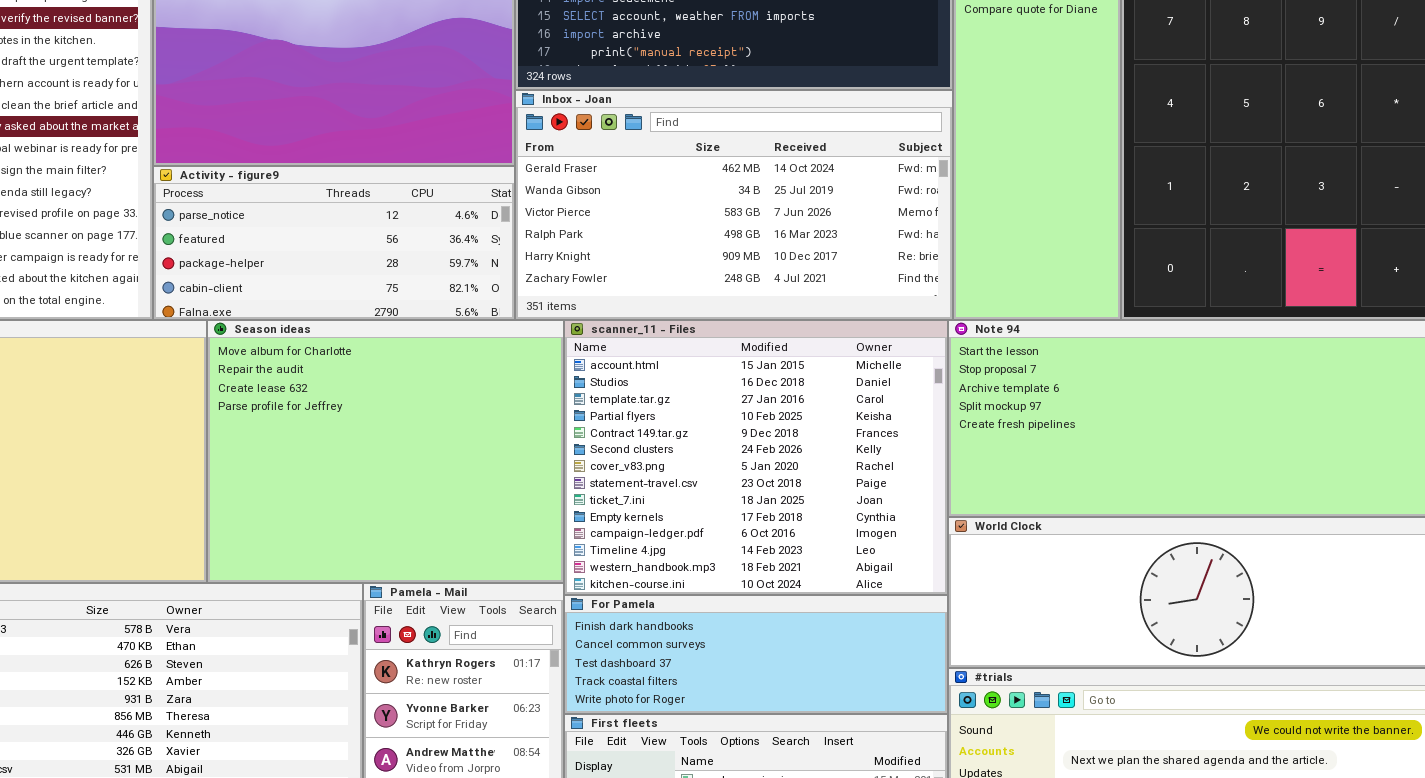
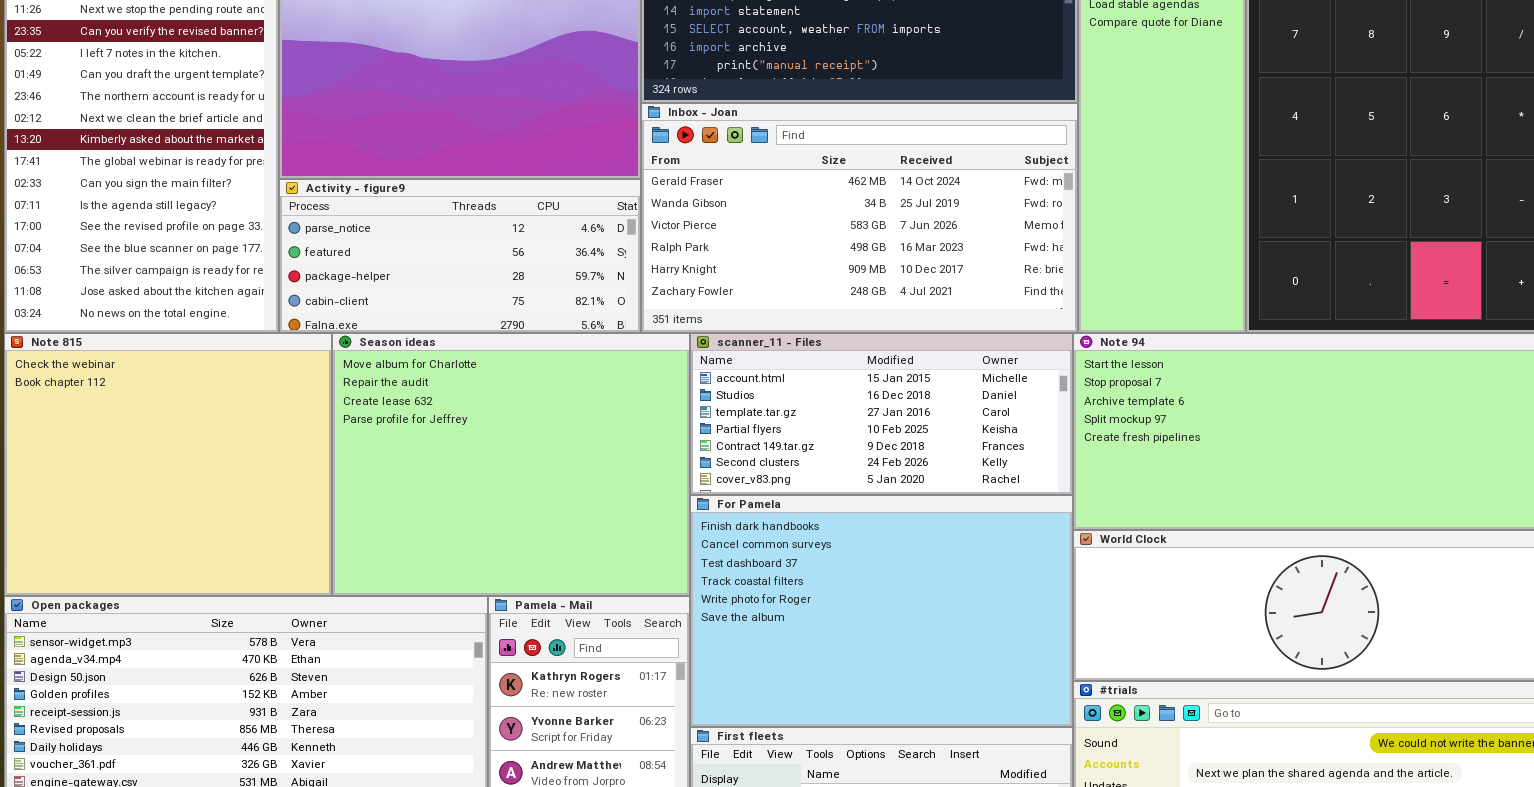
scanner_11 - Files: [564,320,948,595] -> [690,333,1073,495], resized
For Pamela: [564,595,948,714] -> [690,495,1073,727], resized

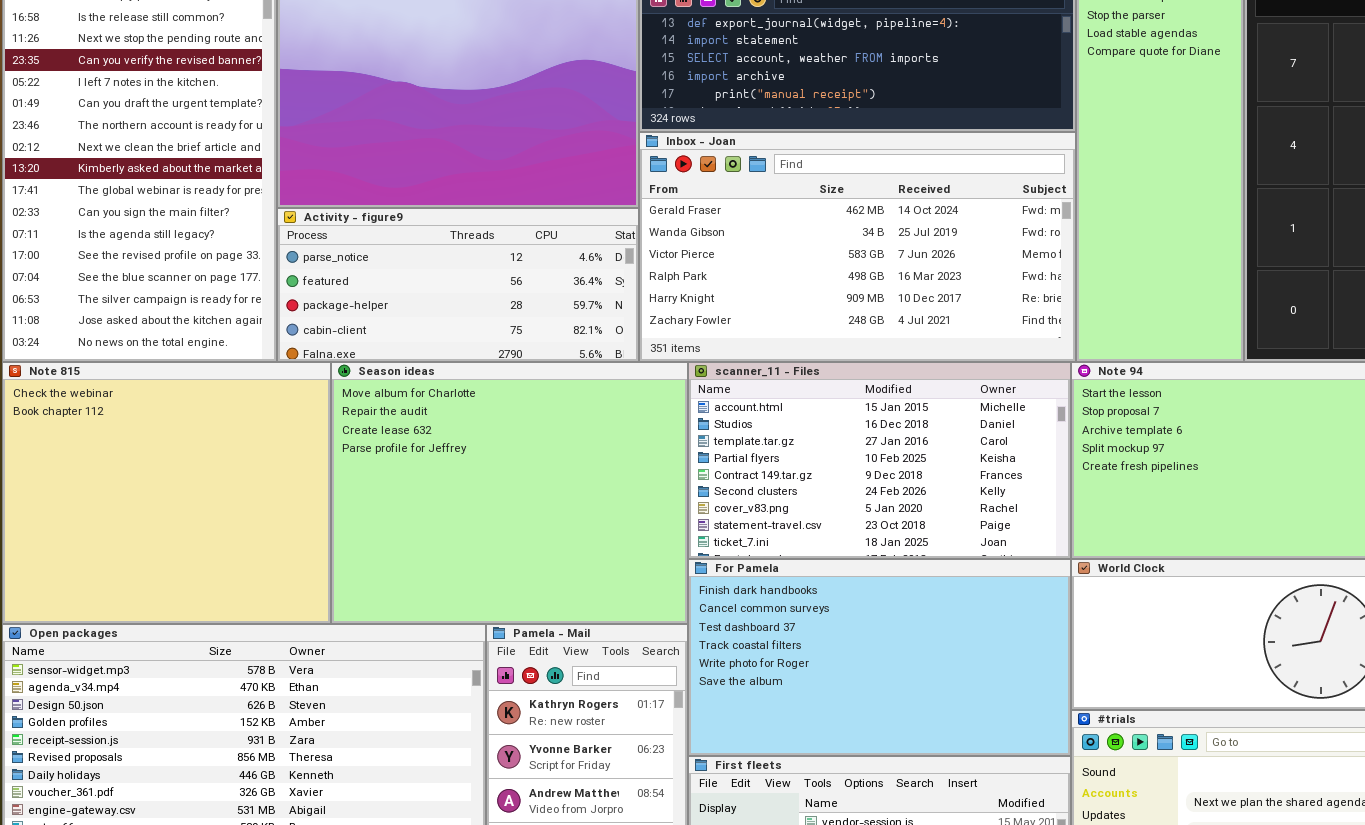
scanner_11 - Files: [690,333,1073,495] -> [688,362,1071,559], resized
For Pamela: [690,495,1073,727] -> [688,559,1071,756], resized

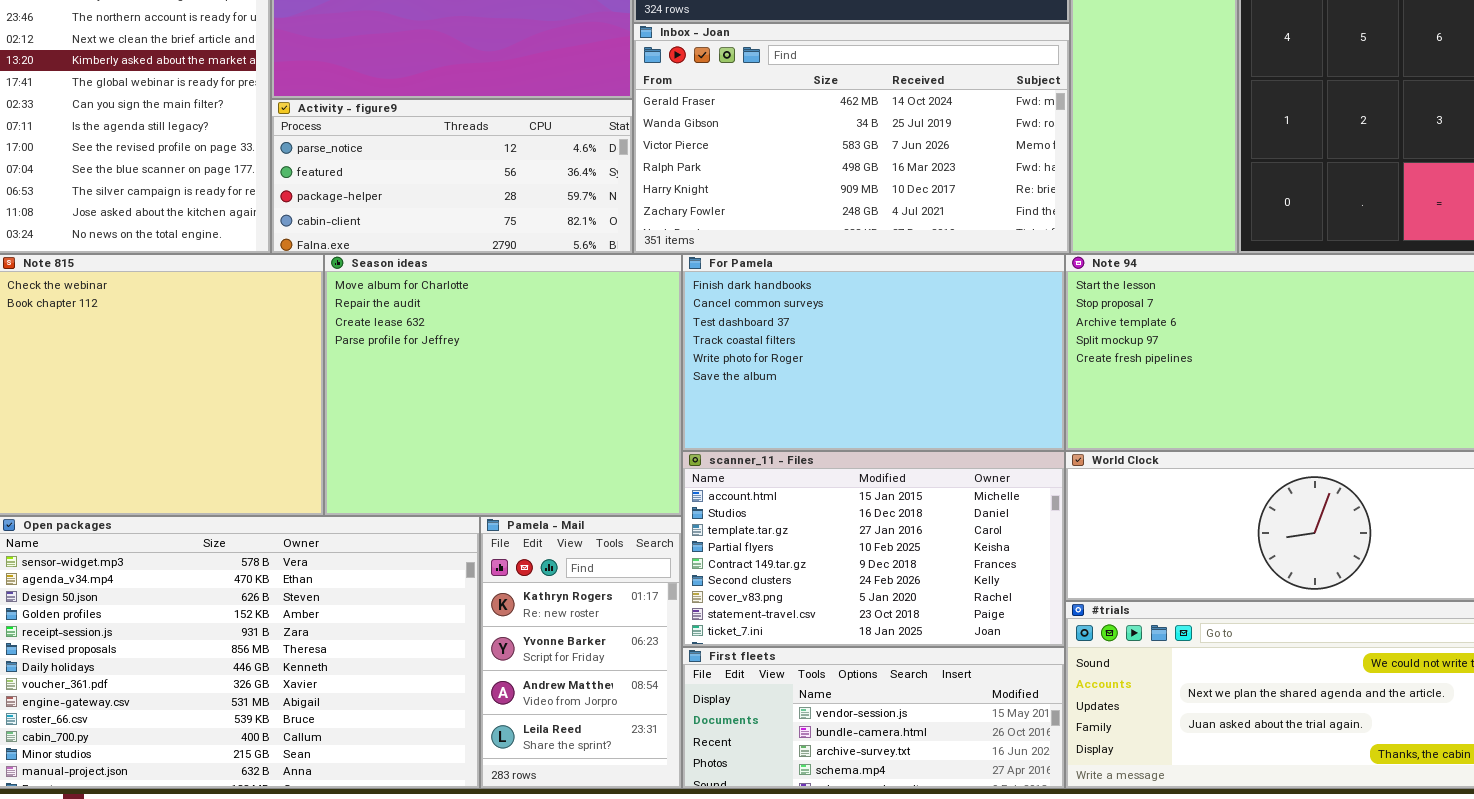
scanner_11 - Files: [688,362,1071,559] -> [682,451,1065,647], moved
For Pamela: [688,559,1071,756] -> [682,254,1065,451], moved

